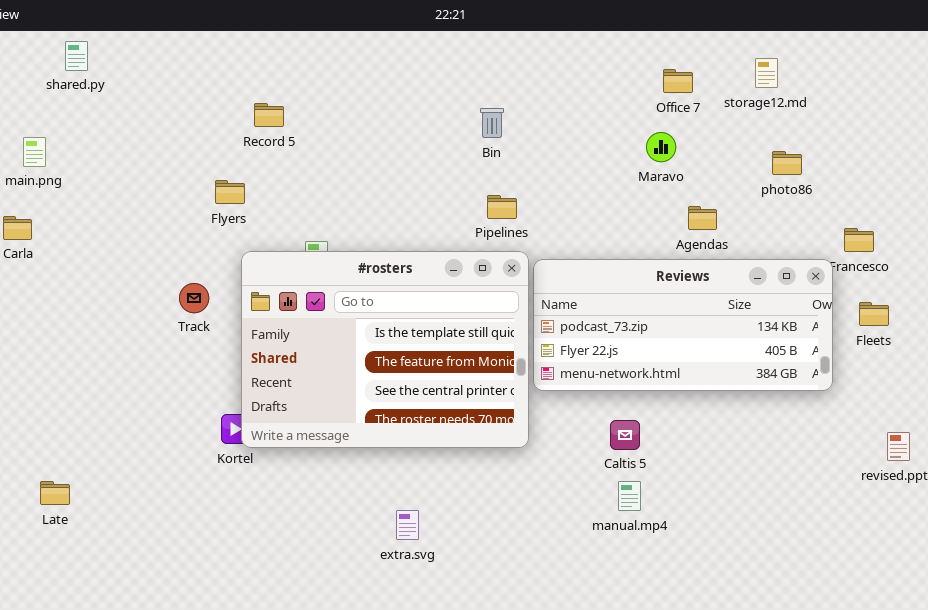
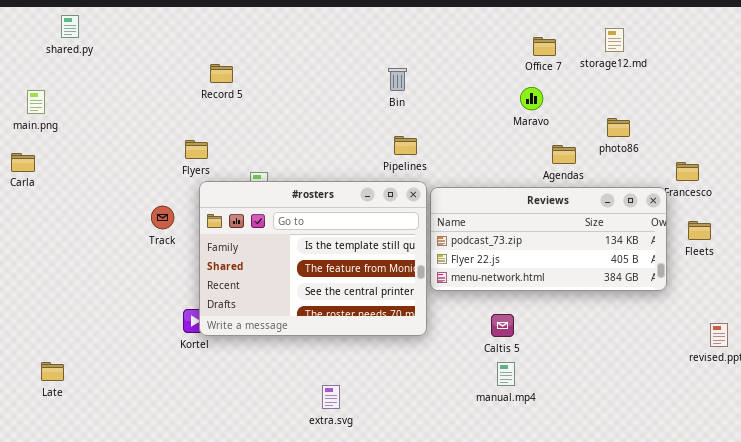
photo86: [772,151,802,175] -> [607,118,630,137], moved
Flyers: [215,180,245,204] -> [185,140,208,159], moved

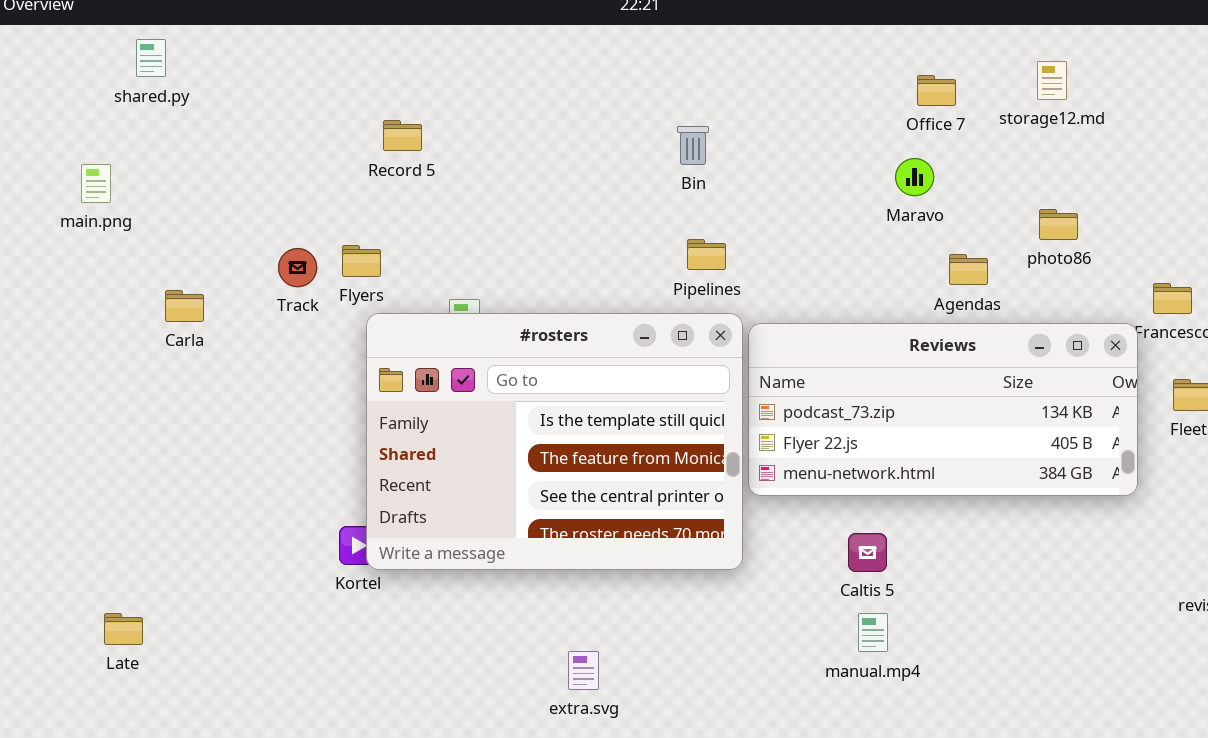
Carla: [11,153,35,172] -> [165,290,204,322], moved
Track: [151,206,174,229] -> [278,248,317,287], moved

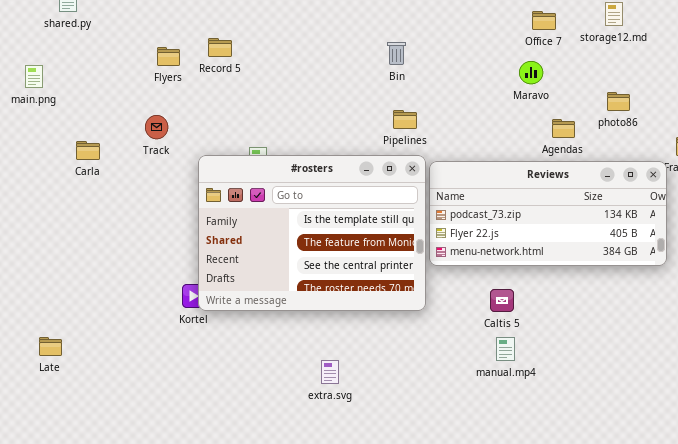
Flyers: [342,245,381,277] -> [157,47,180,66], moved

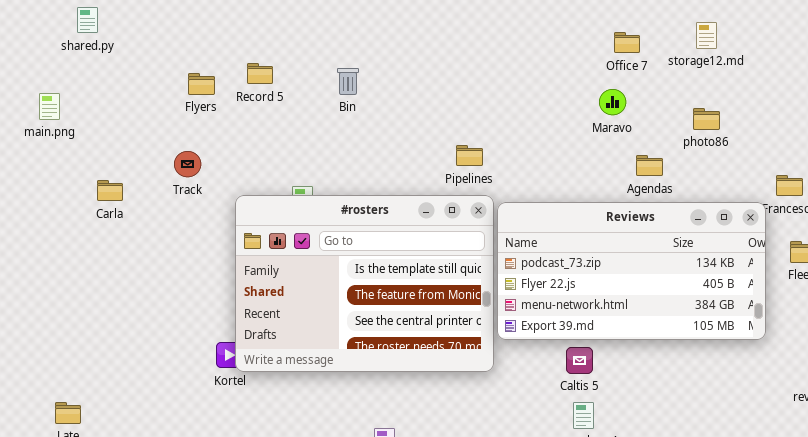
Bin: [387,42,406,65] -> [337,68,359,95], moved
photo86: [607,92,630,111] -> [693,108,720,130], moved
Reviews: [429,161,667,266] -> [497,202,766,340], resized

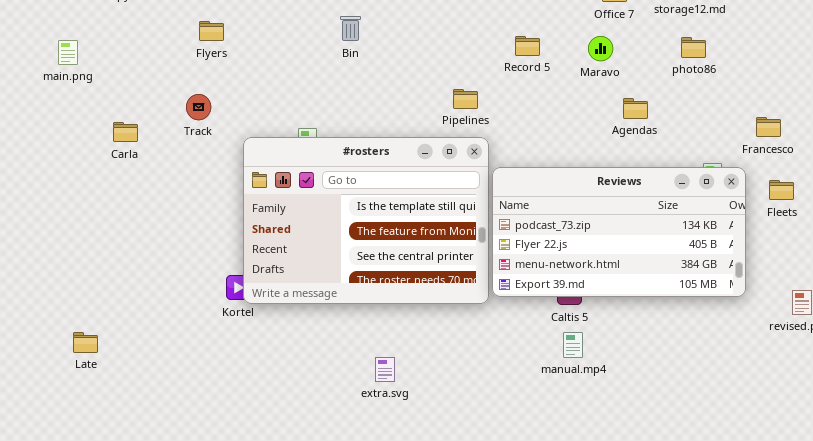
Record 5: [247,63,273,84] -> [515,36,540,56], moved
photo86: [693,108,720,130] -> [681,37,706,58], moved
Reviews: [497,202,766,340] -> [492,167,746,297], moved

